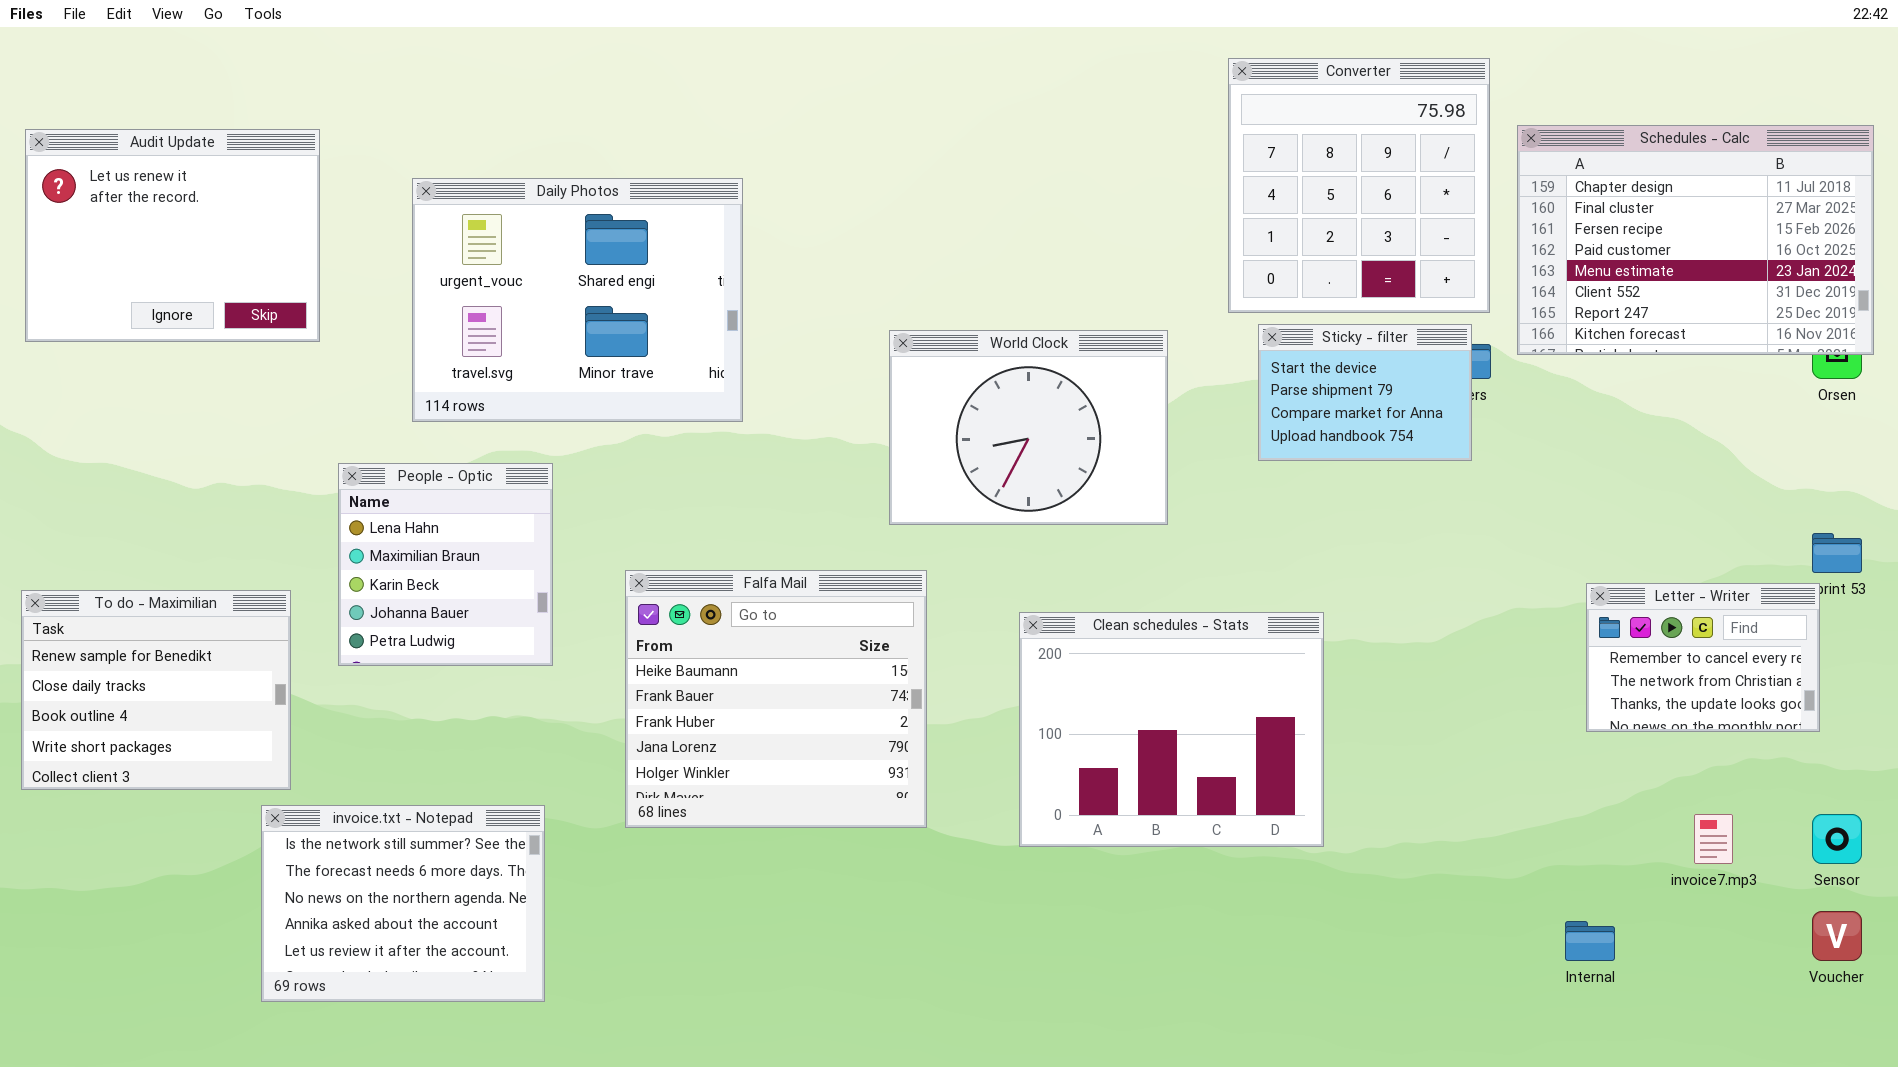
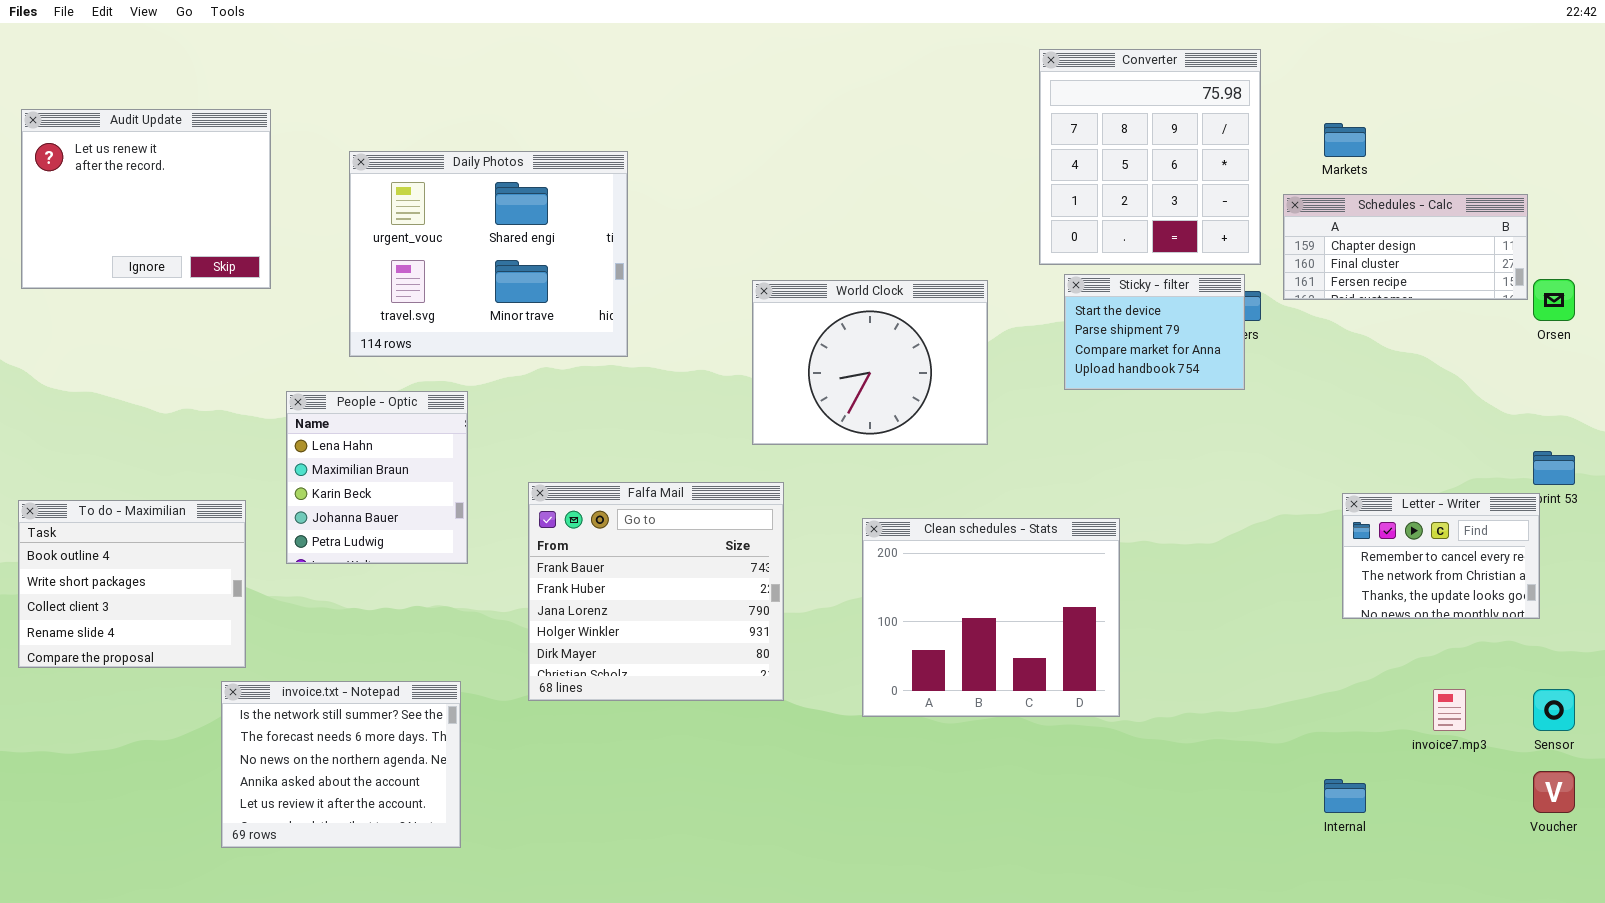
Schedules - Calc: [1517,125,1874,355] -> [1283,194,1528,300], resized
Falfa Mail: [625,570,927,828] -> [528,482,784,701], scrolled down 1 row
To do - Maximilian: [21,590,291,790] -> [18,500,246,668], scrolled down 2 rows

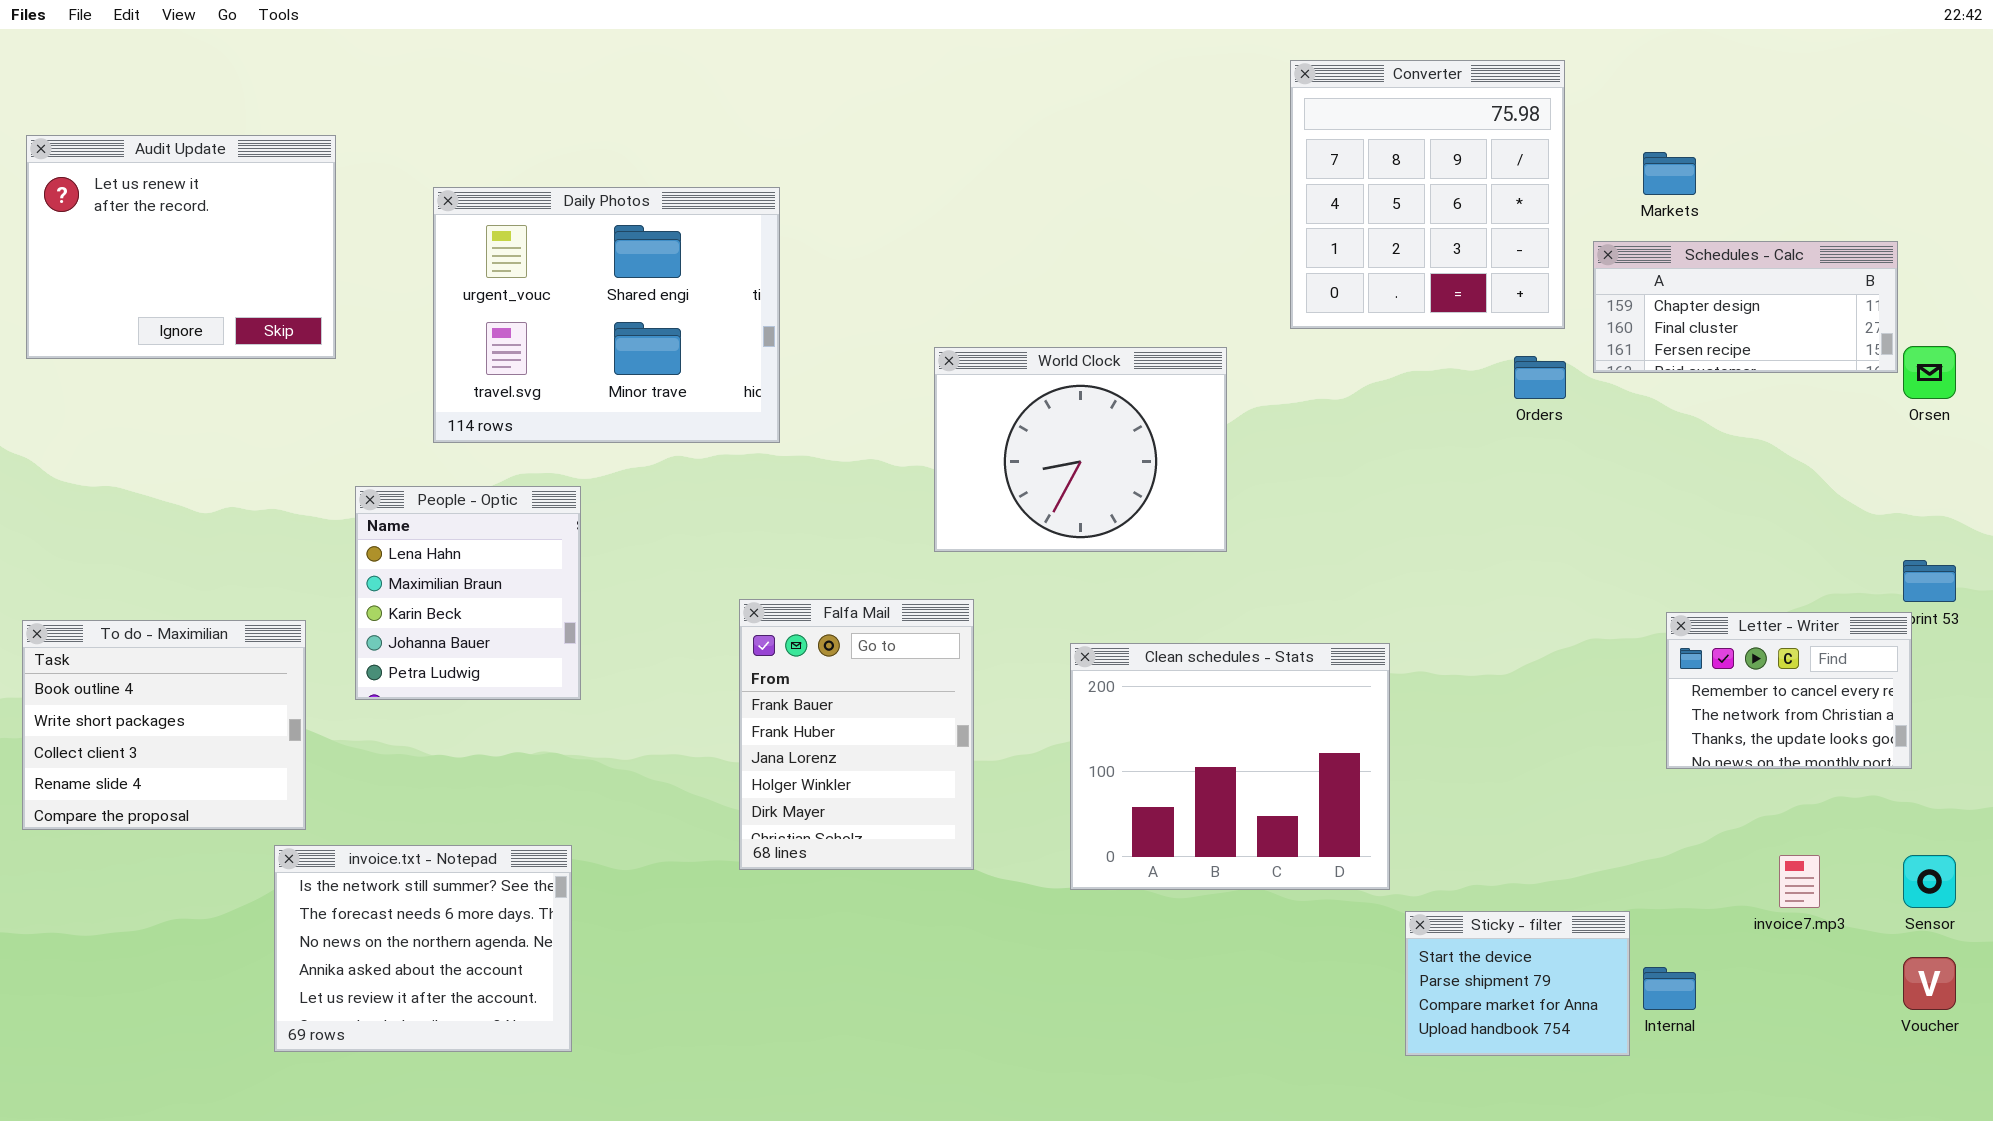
Sticky - filter: [1064,274,1245,390] -> [1405,911,1630,1056], moved
Falfa Mail: [528,482,784,701] -> [739,599,974,870], resized

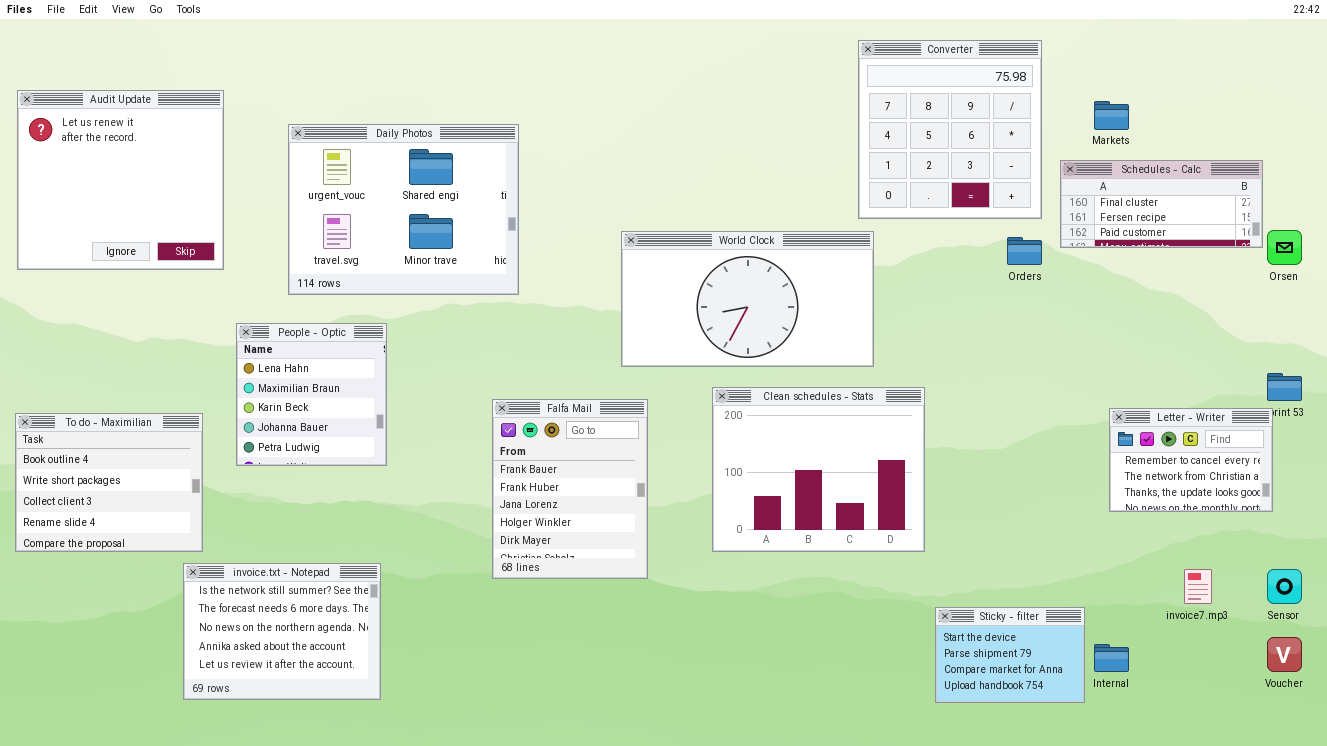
Audit Update: [26,135,336,359] -> [17,90,224,270], resized
Schedules - Calc: [1593,241,1898,373] -> [1060,160,1263,248], scrolled down 1 row
World Clock: [934,347,1227,552] -> [621,231,874,367], resized
Clean schedules - Stats: [1070,643,1390,890] -> [712,387,925,552], moved

